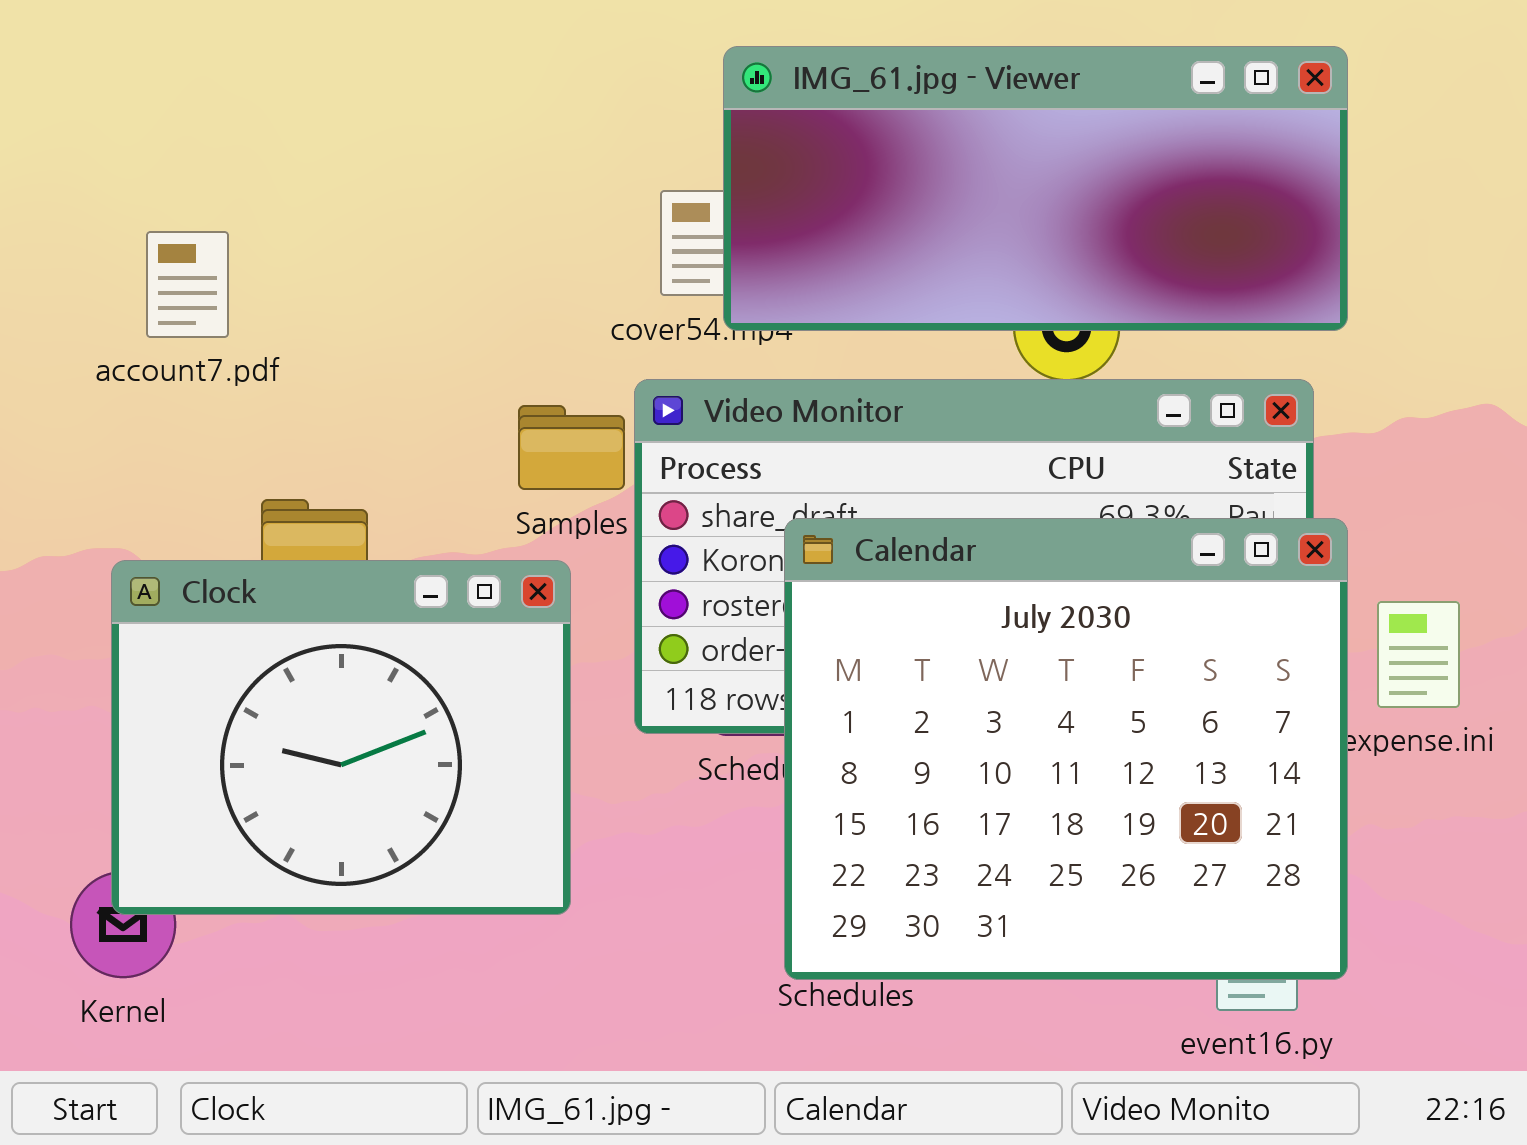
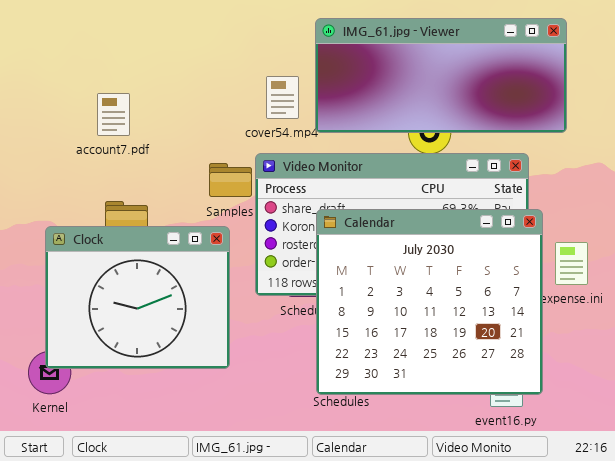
IMG_61.jpg - Viewer: [723,46,1348,331] -> [315,18,567,133], moved
account7.pdf: [146,231,229,338] -> [97,93,130,136], moved

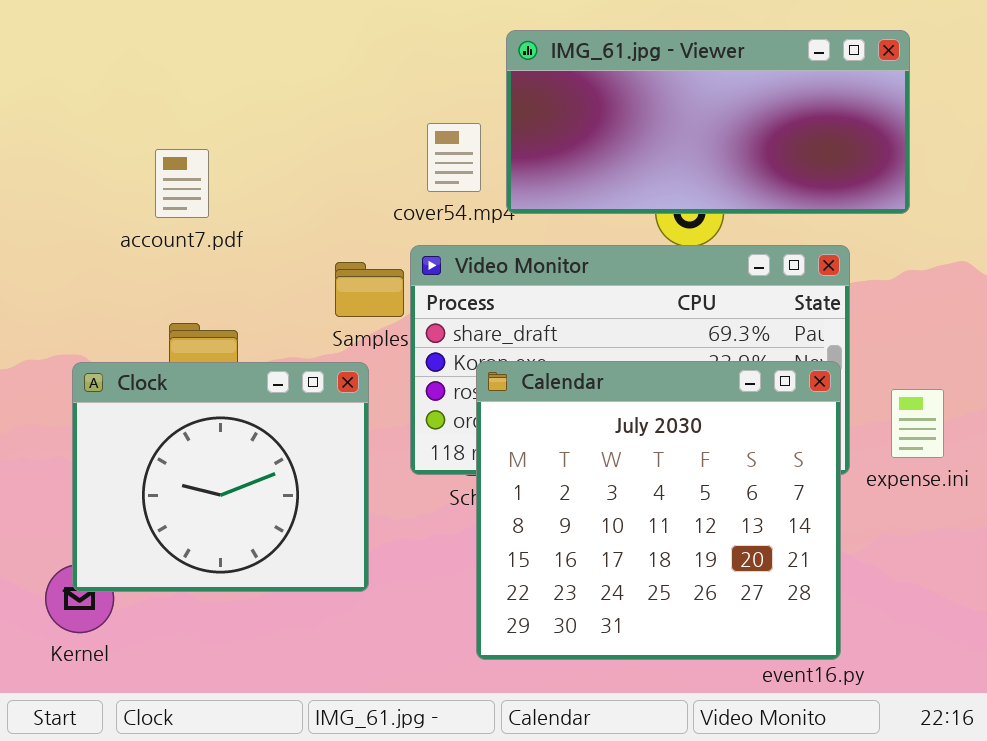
Calendar: [316,209,543,395] -> [476,361,841,660], moved

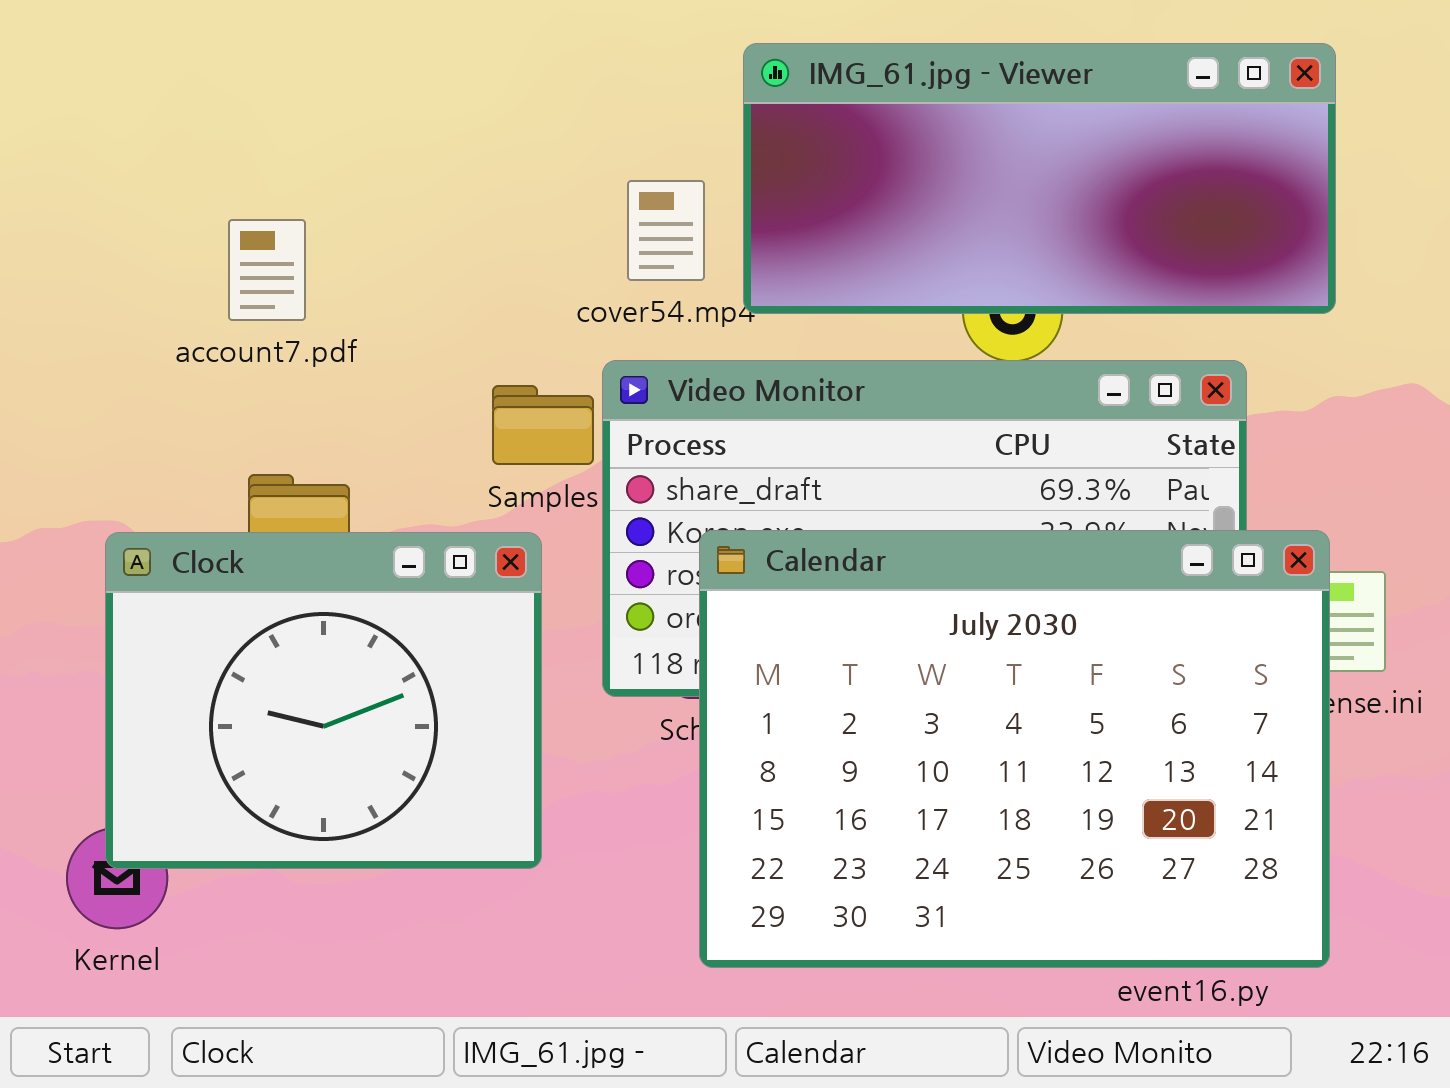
Calendar: [476,361,841,660] -> [699,530,1330,968], resized

